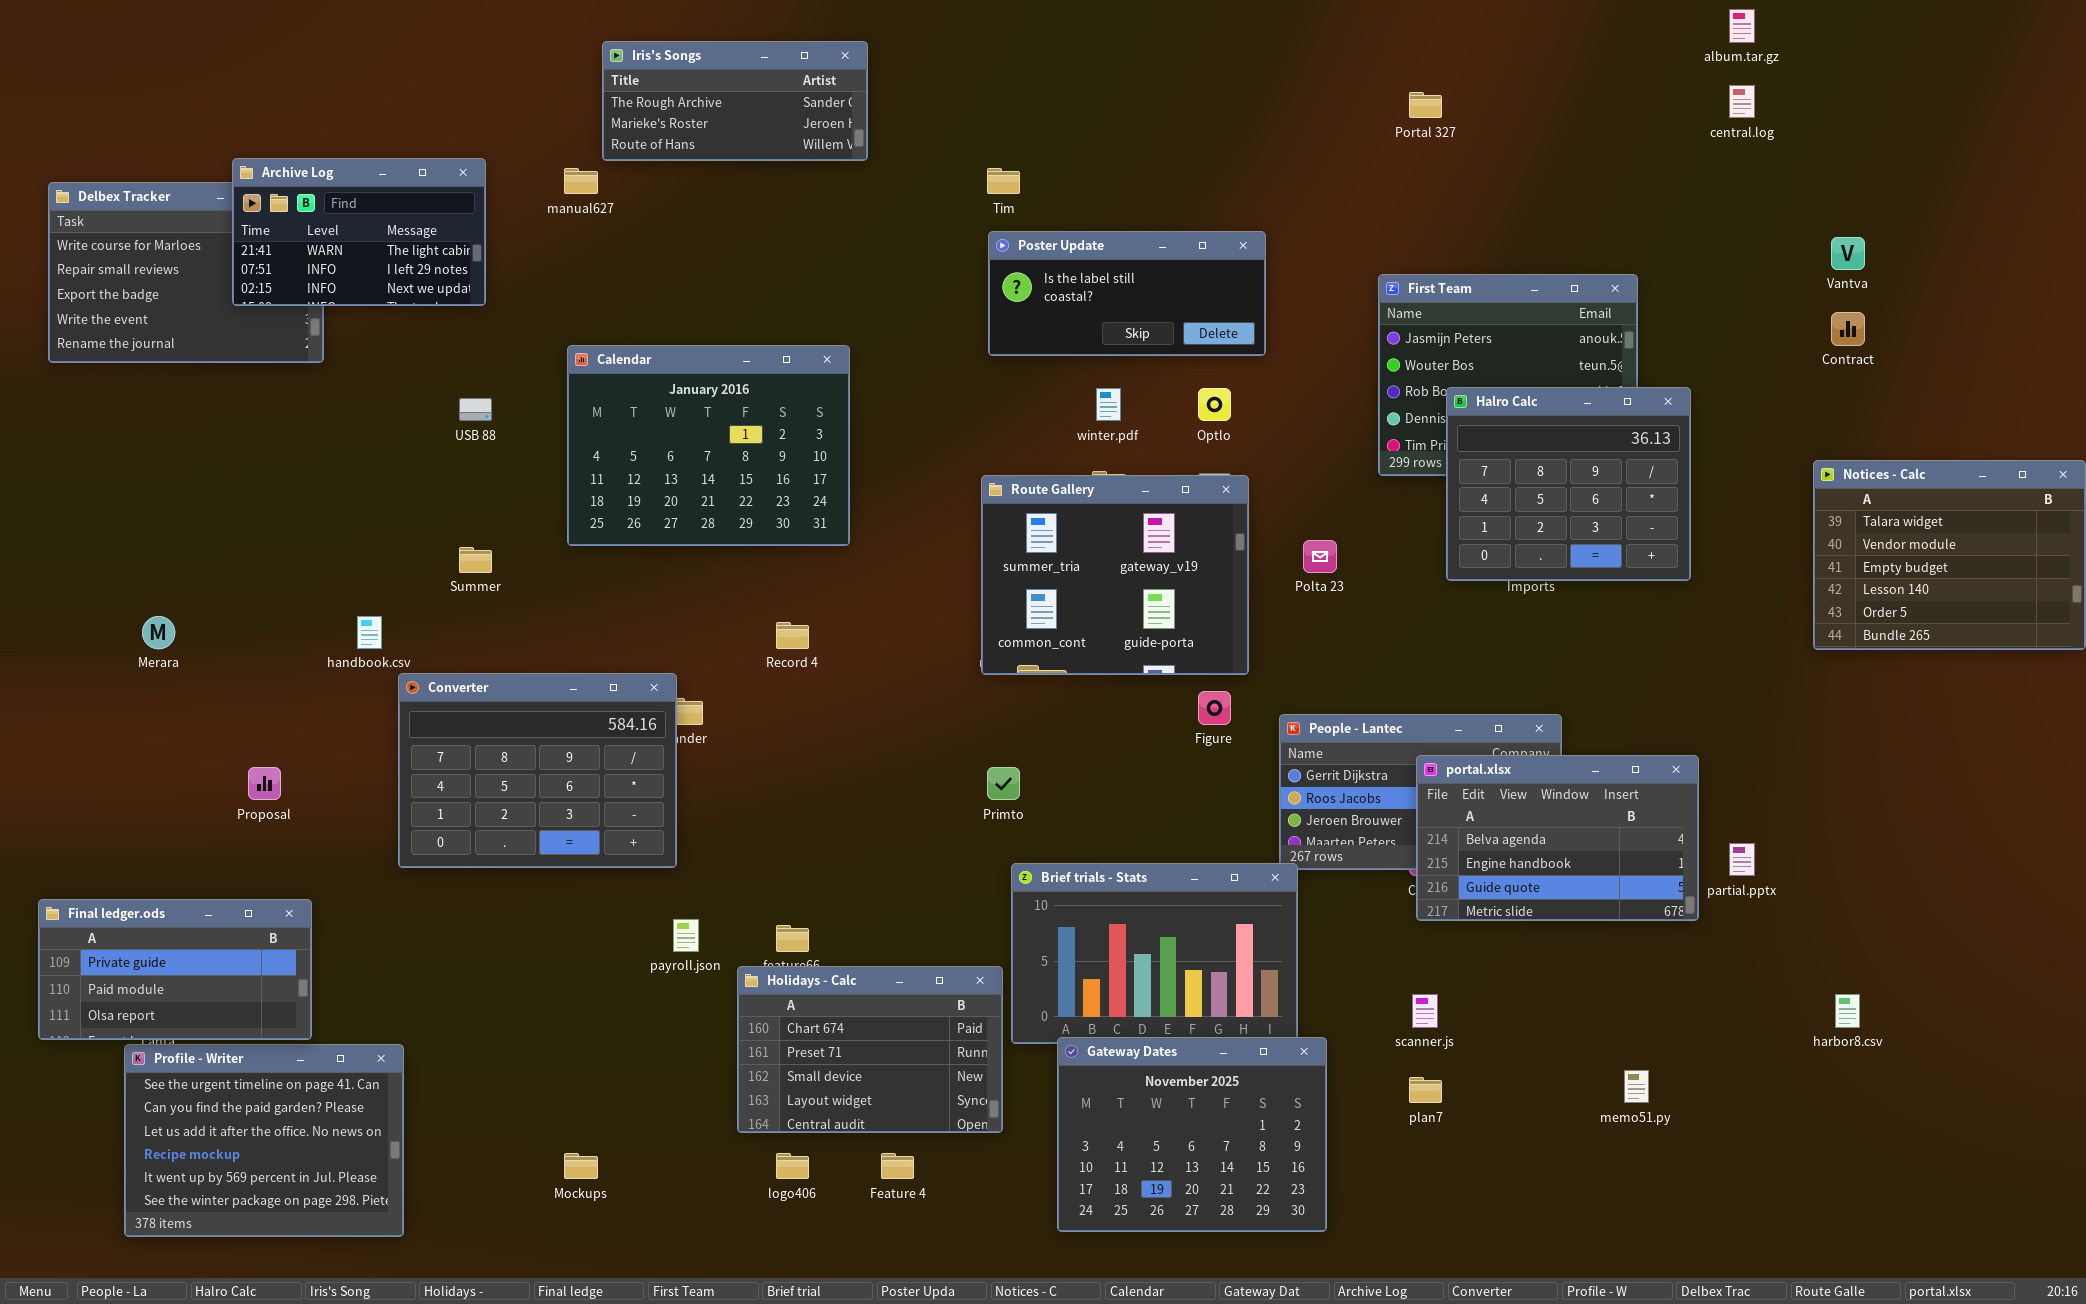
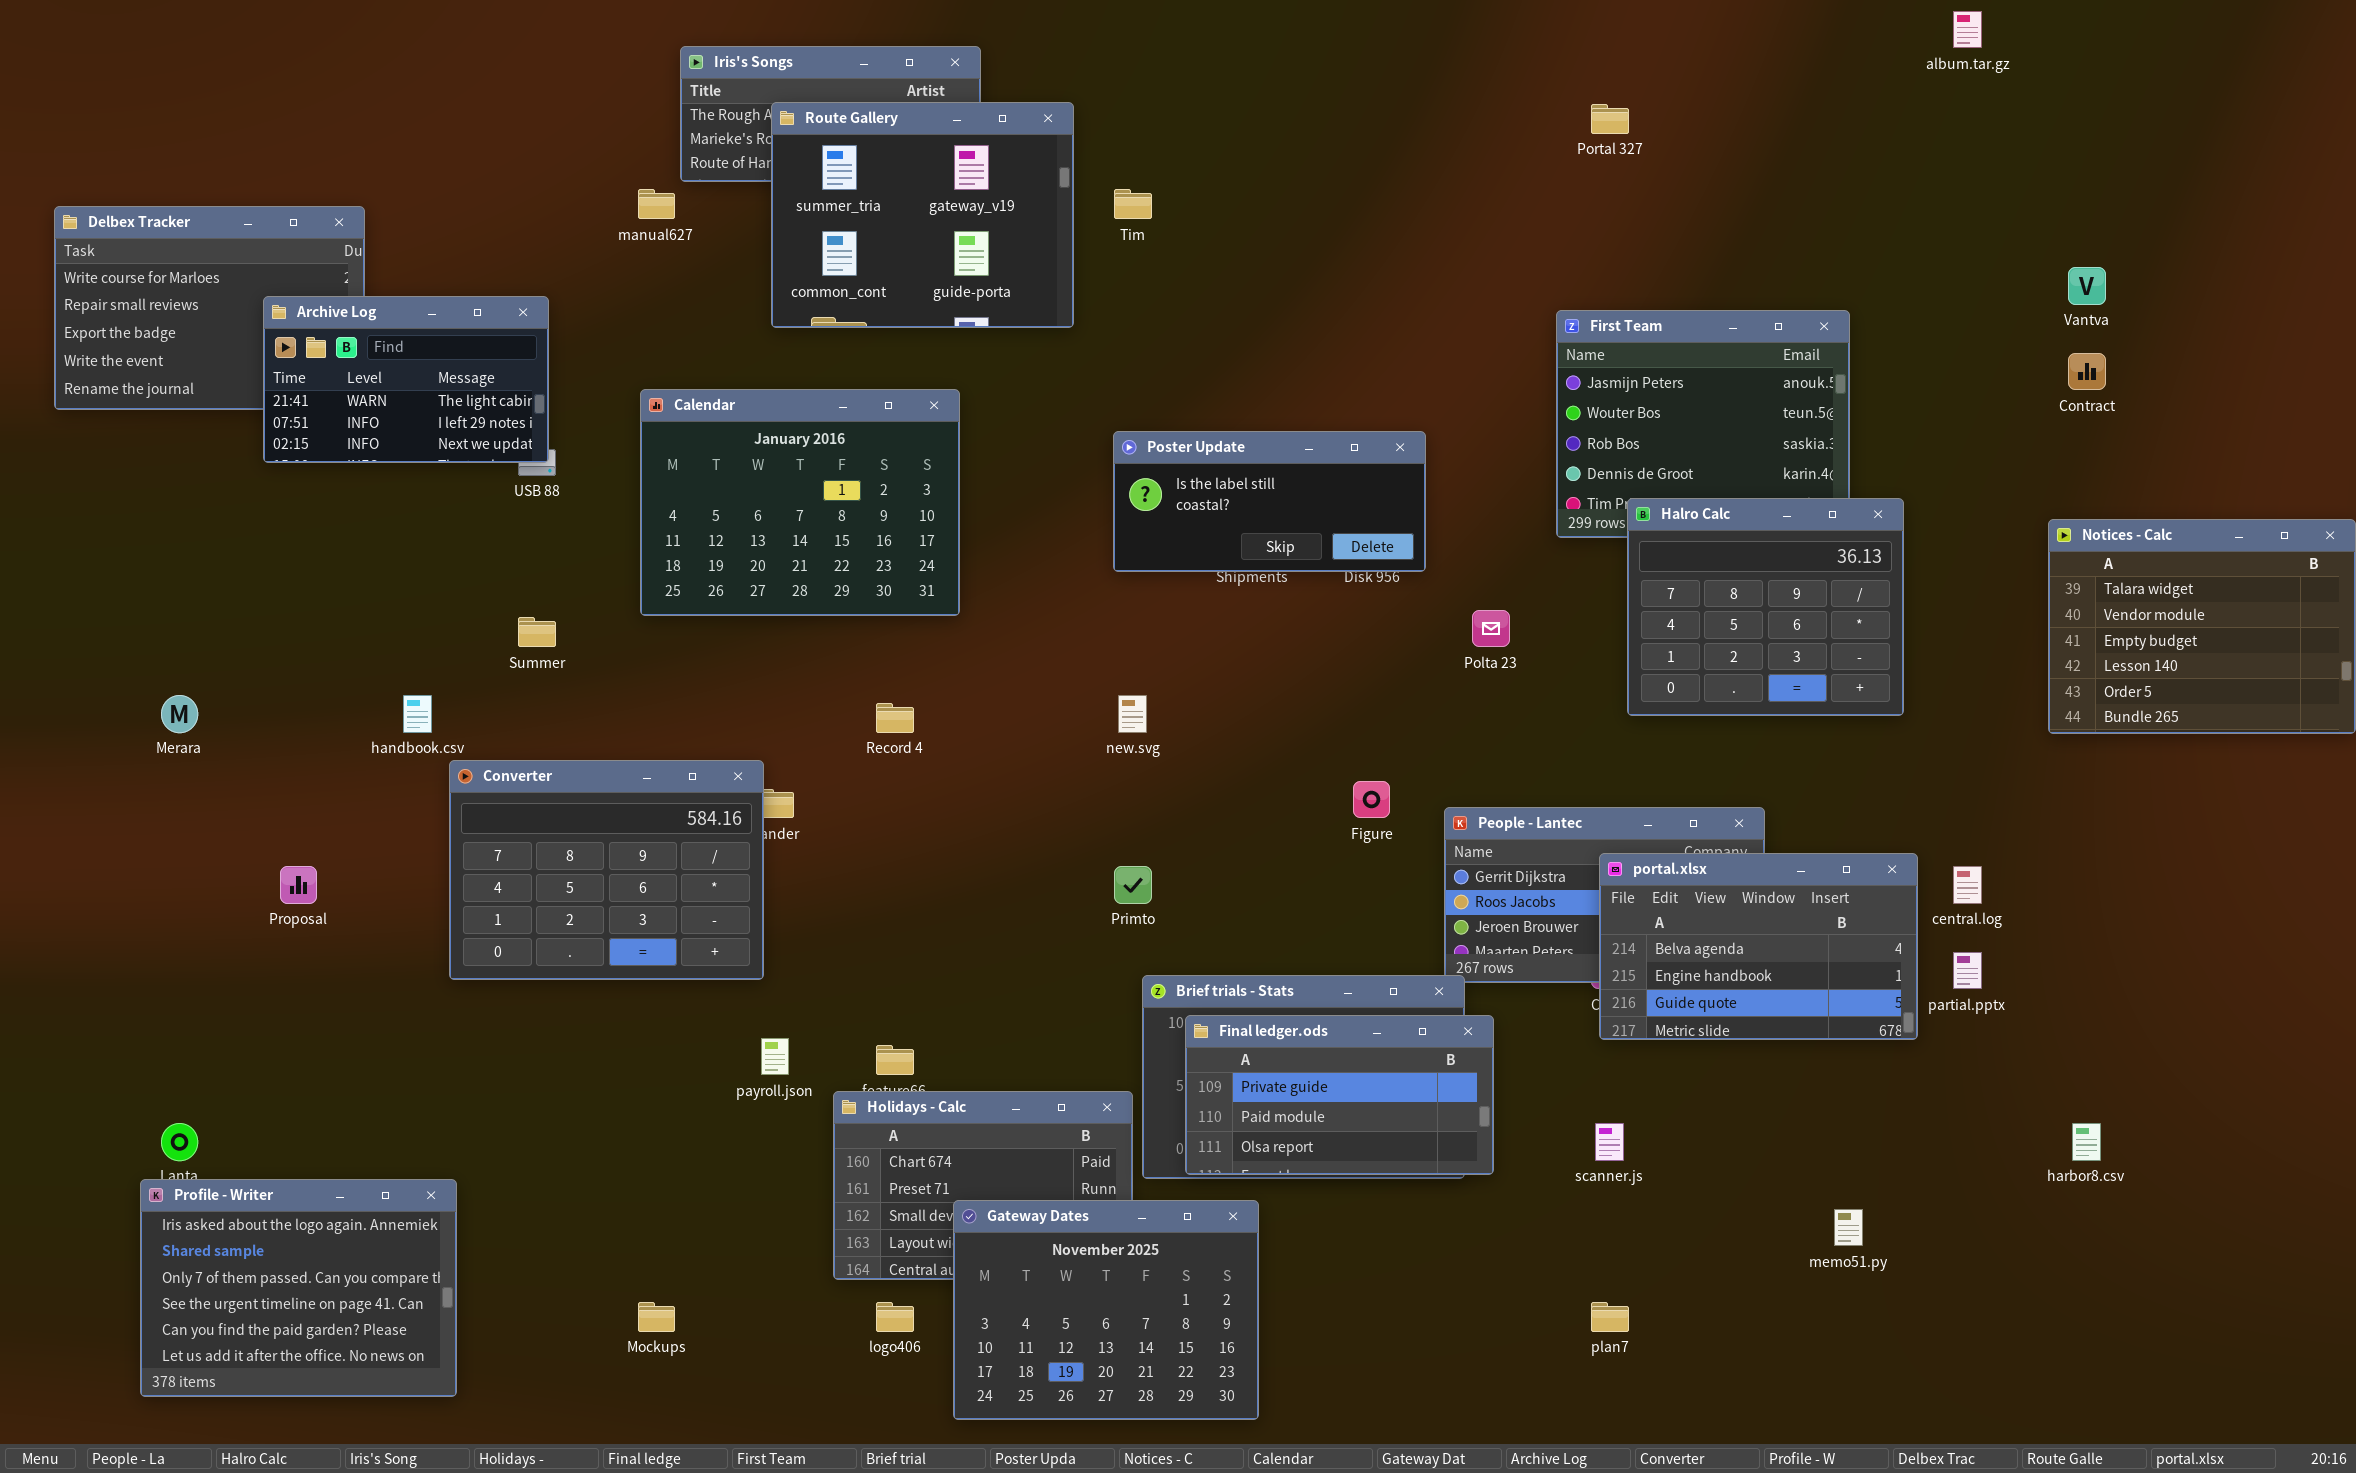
central.log: [1729,85,1755,118] -> [1953,866,1982,904], moved
Archive Log: [232,158,486,306] -> [263,296,549,463], moved
Poster Update: [988,231,1266,356] -> [1113,431,1426,572], moved
Halro Calc: [1446,387,1691,581] -> [1627,498,1904,716], moved
Route Gallery: [981,475,1249,675] -> [771,102,1074,328], moved
Final ledger.ods: [38,899,312,1040] -> [1185,1015,1494,1175], moved
Gateway Dates: [1057,1037,1327,1232] -> [953,1200,1259,1420], moved
Profile - Writer: [124,1044,404,1237] -> [140,1179,457,1397], scrolled up 3 rows
plan7: [1409,1077,1442,1103] -> [1591,1302,1629,1332], moved

